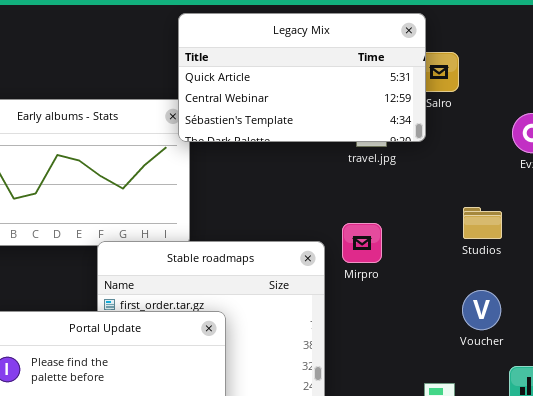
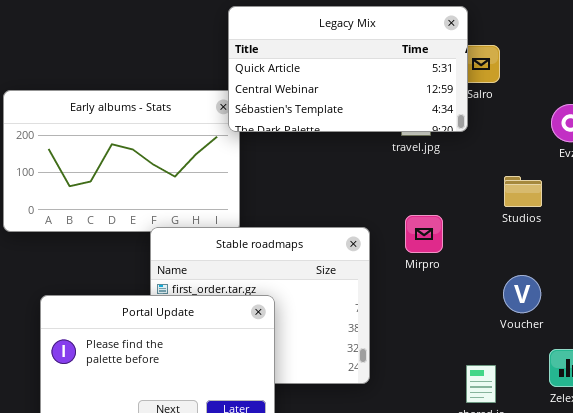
Studios: [463,207,502,239] -> [504,176,542,207], moved
Mirpro: [342,223,382,263] -> [405,215,443,253], moved

